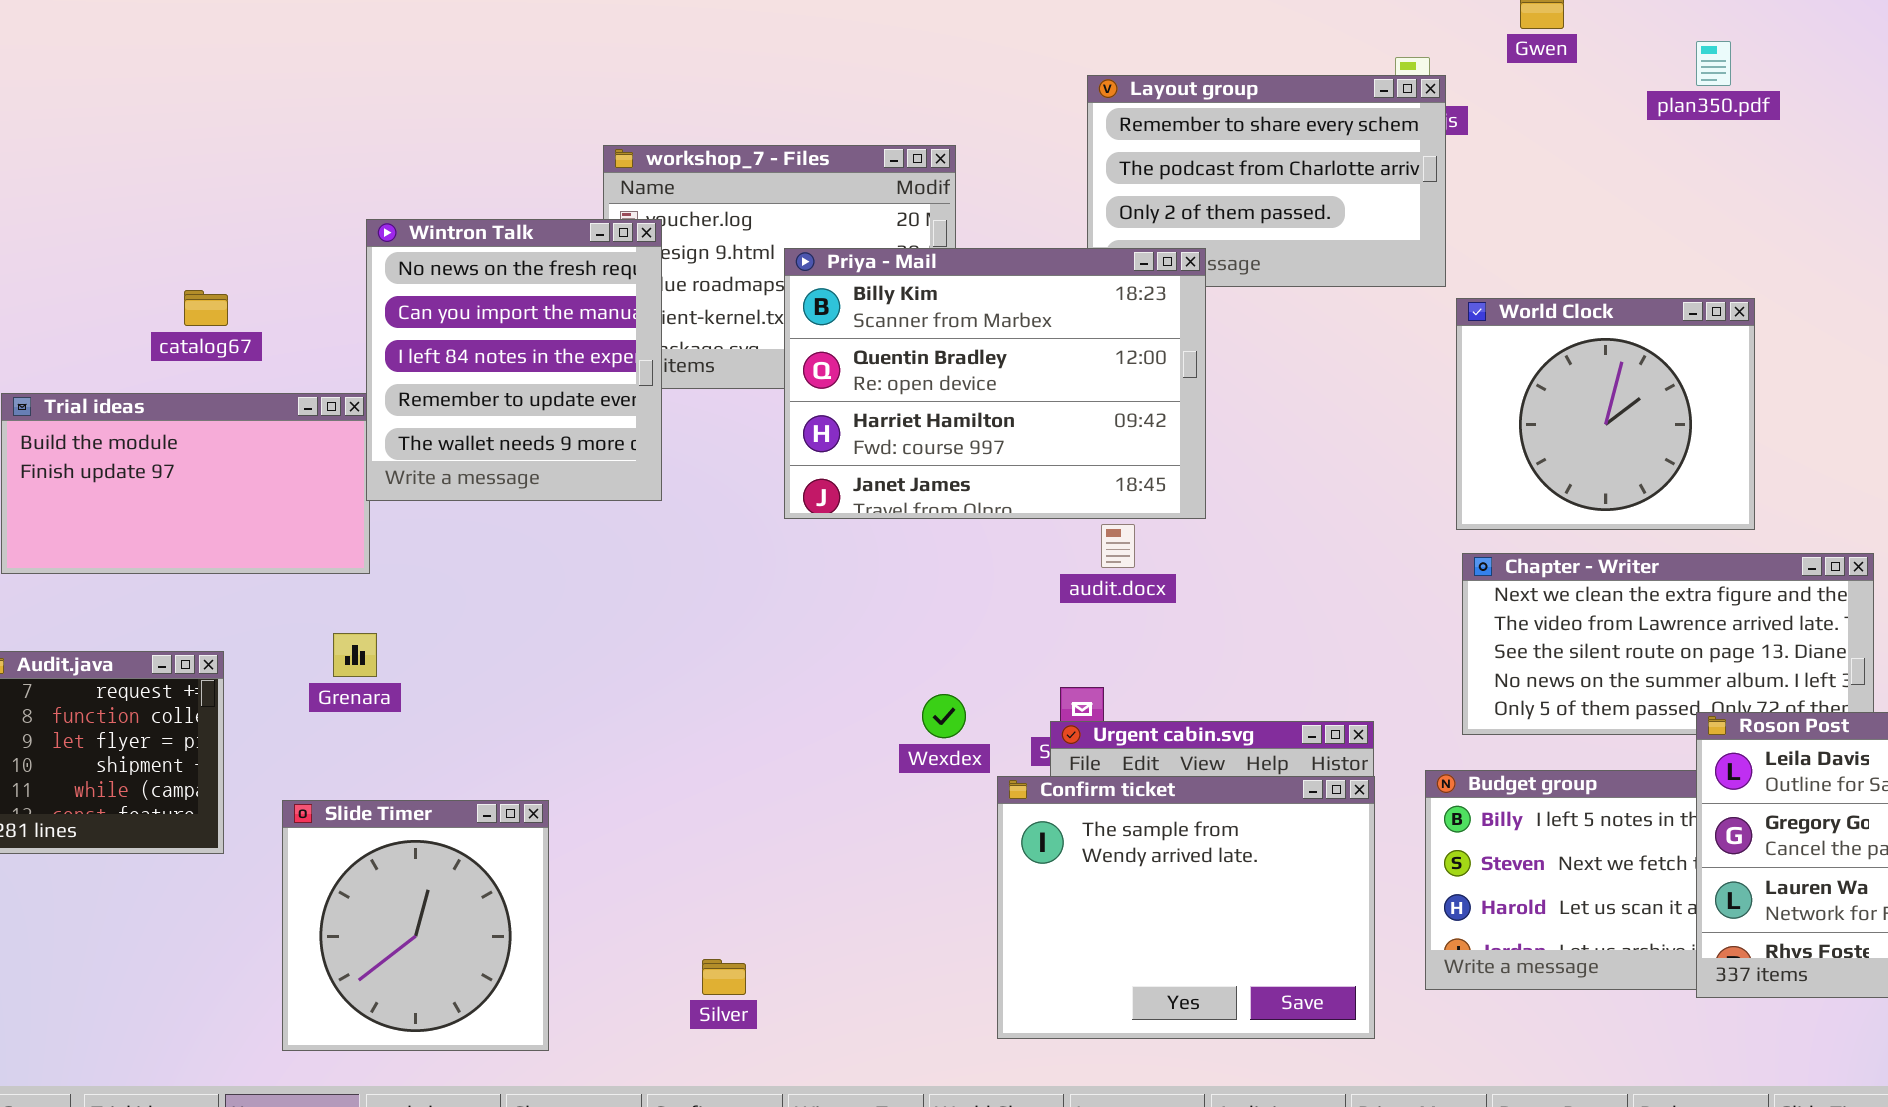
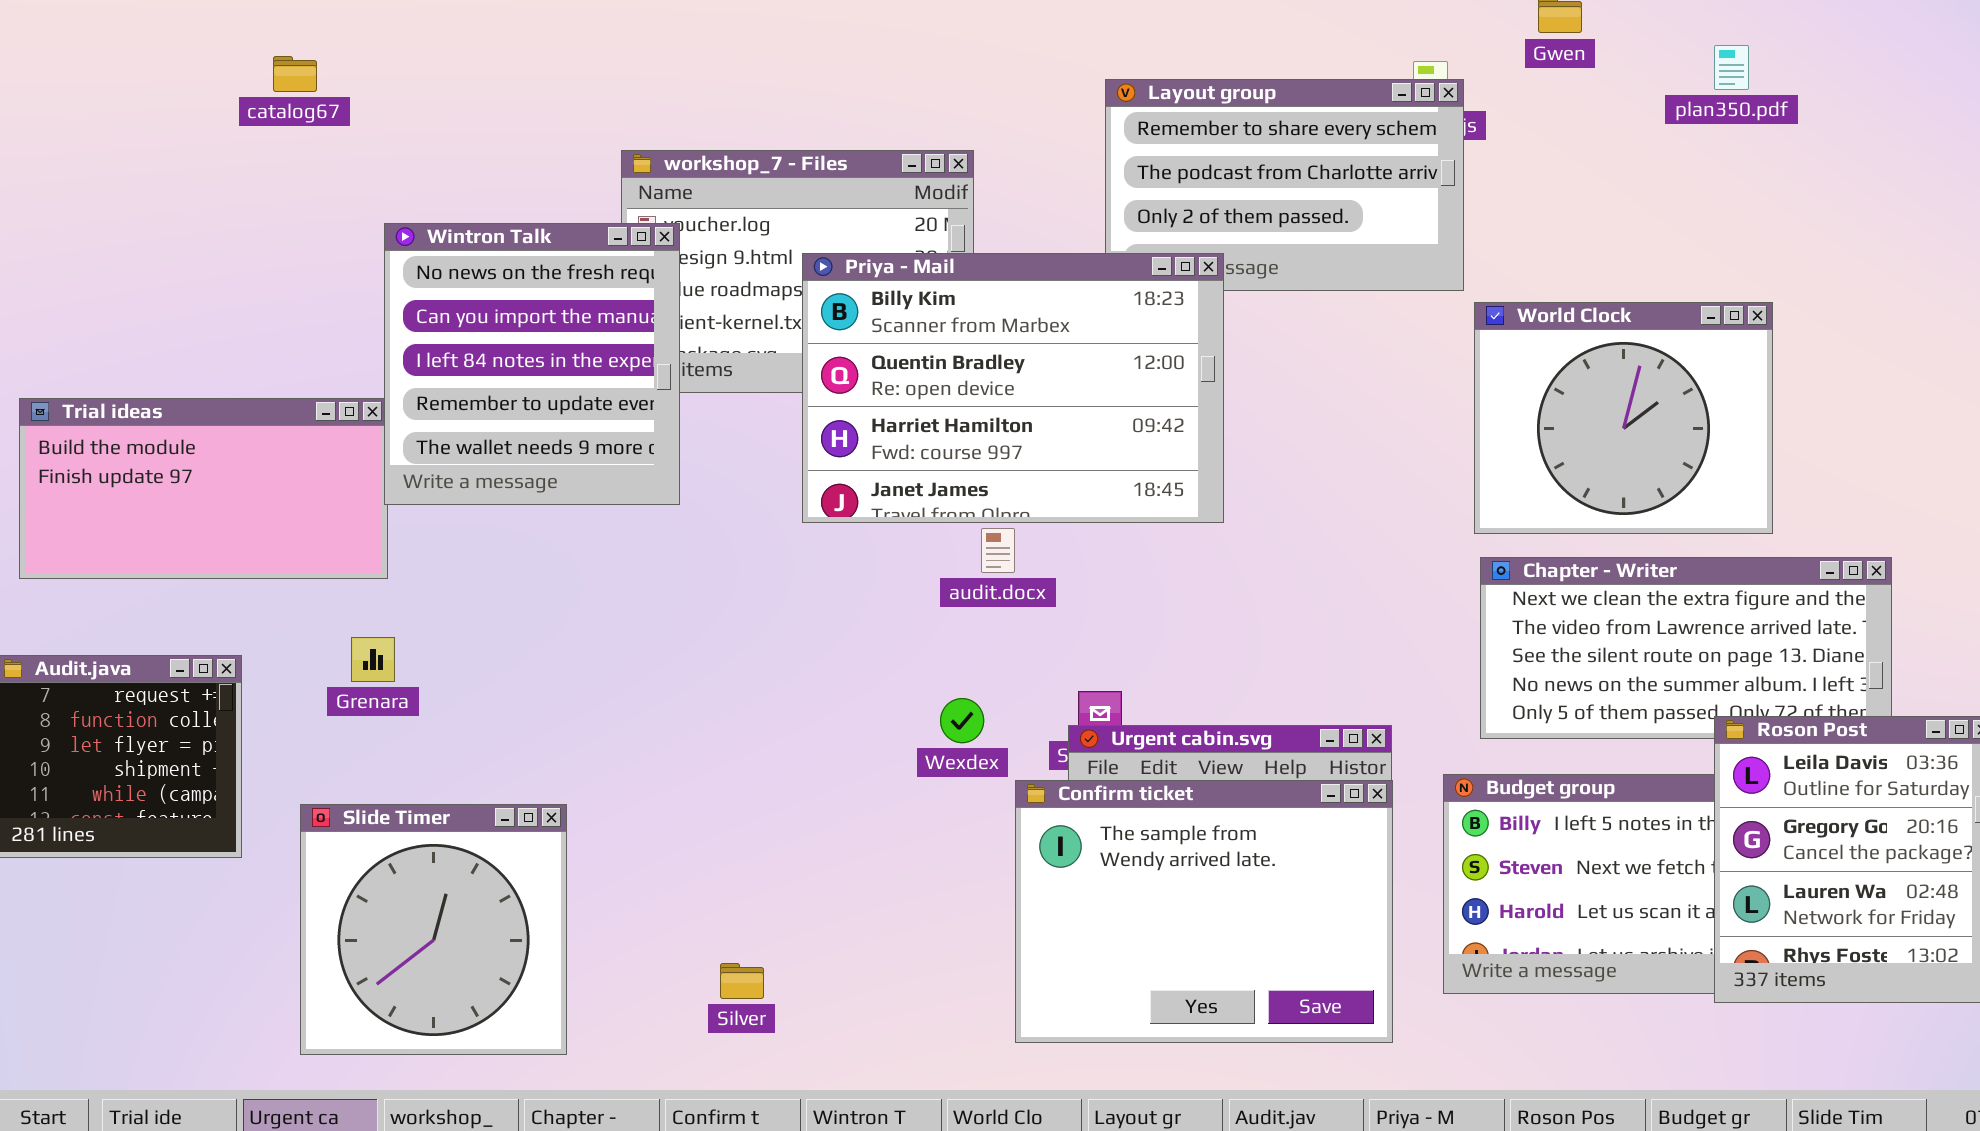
catalog67: [184,290,228,326] -> [273,56,317,92], moved
audit.docx: [1101,524,1135,568] -> [981,528,1015,573], moved

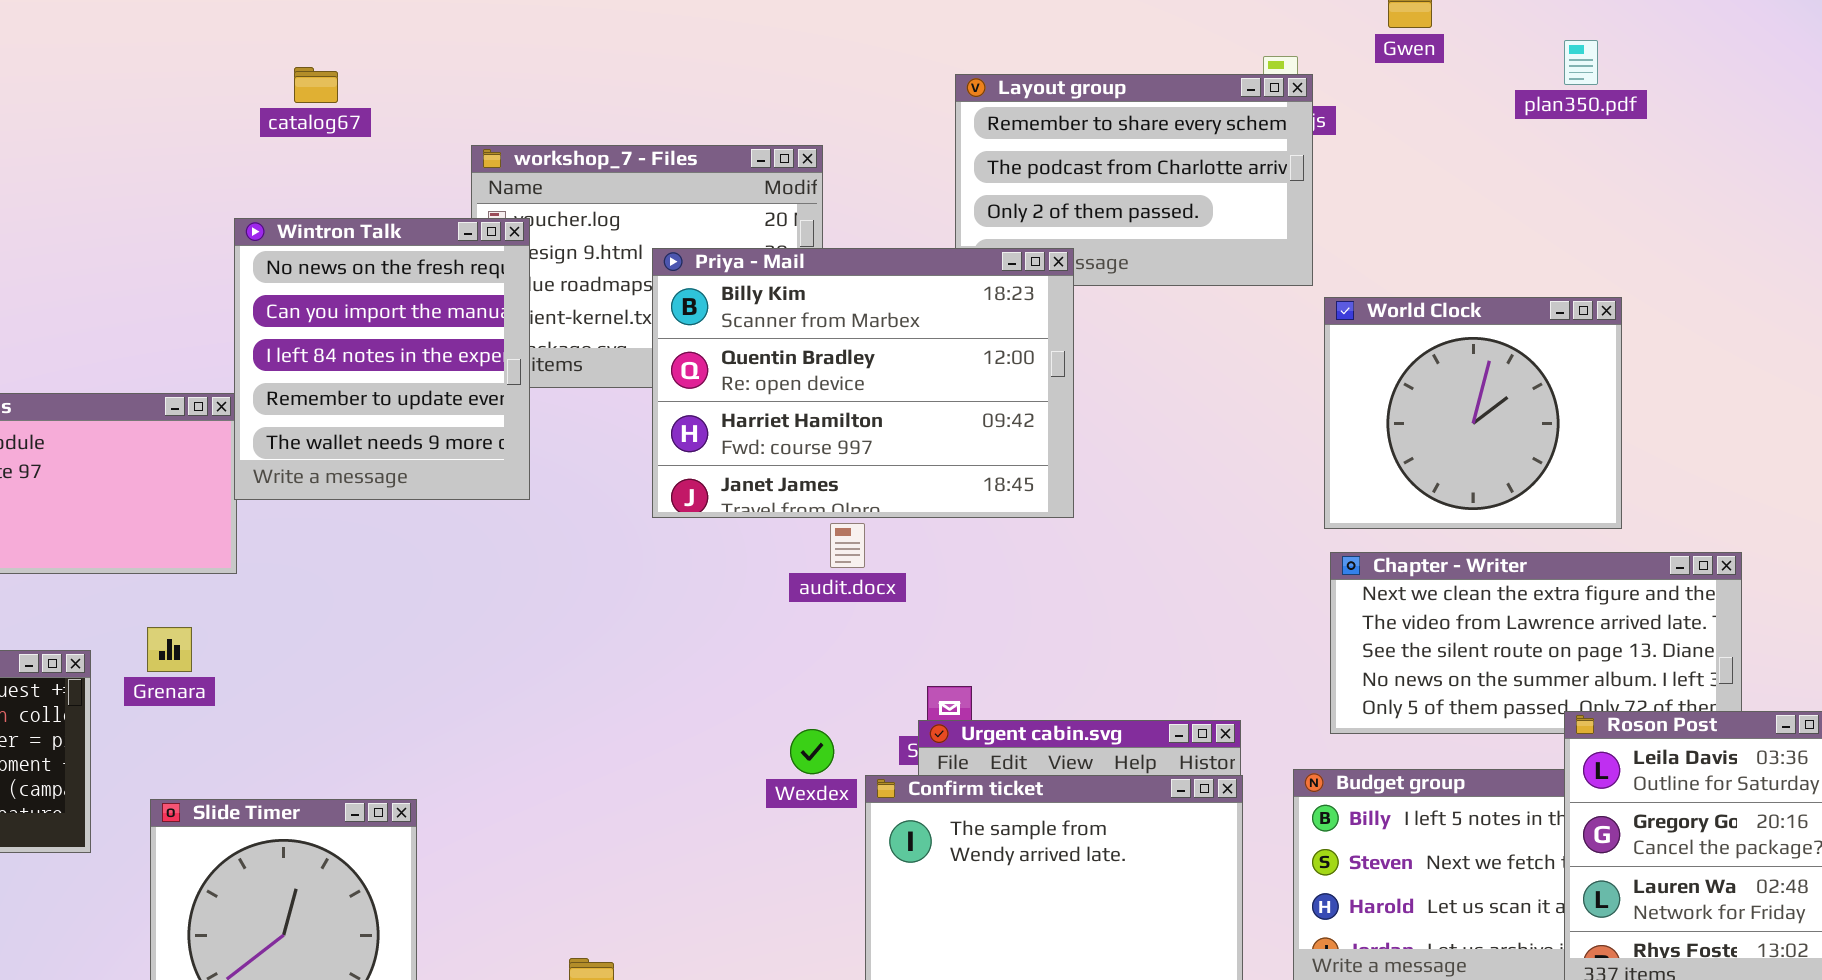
catalog67: [273,56,317,92] -> [294,67,338,103], moved
Grenara: [351,637,395,682] -> [147,627,192,672], moved
Wexdex: [940,698,984,743] -> [790,729,834,774], moved

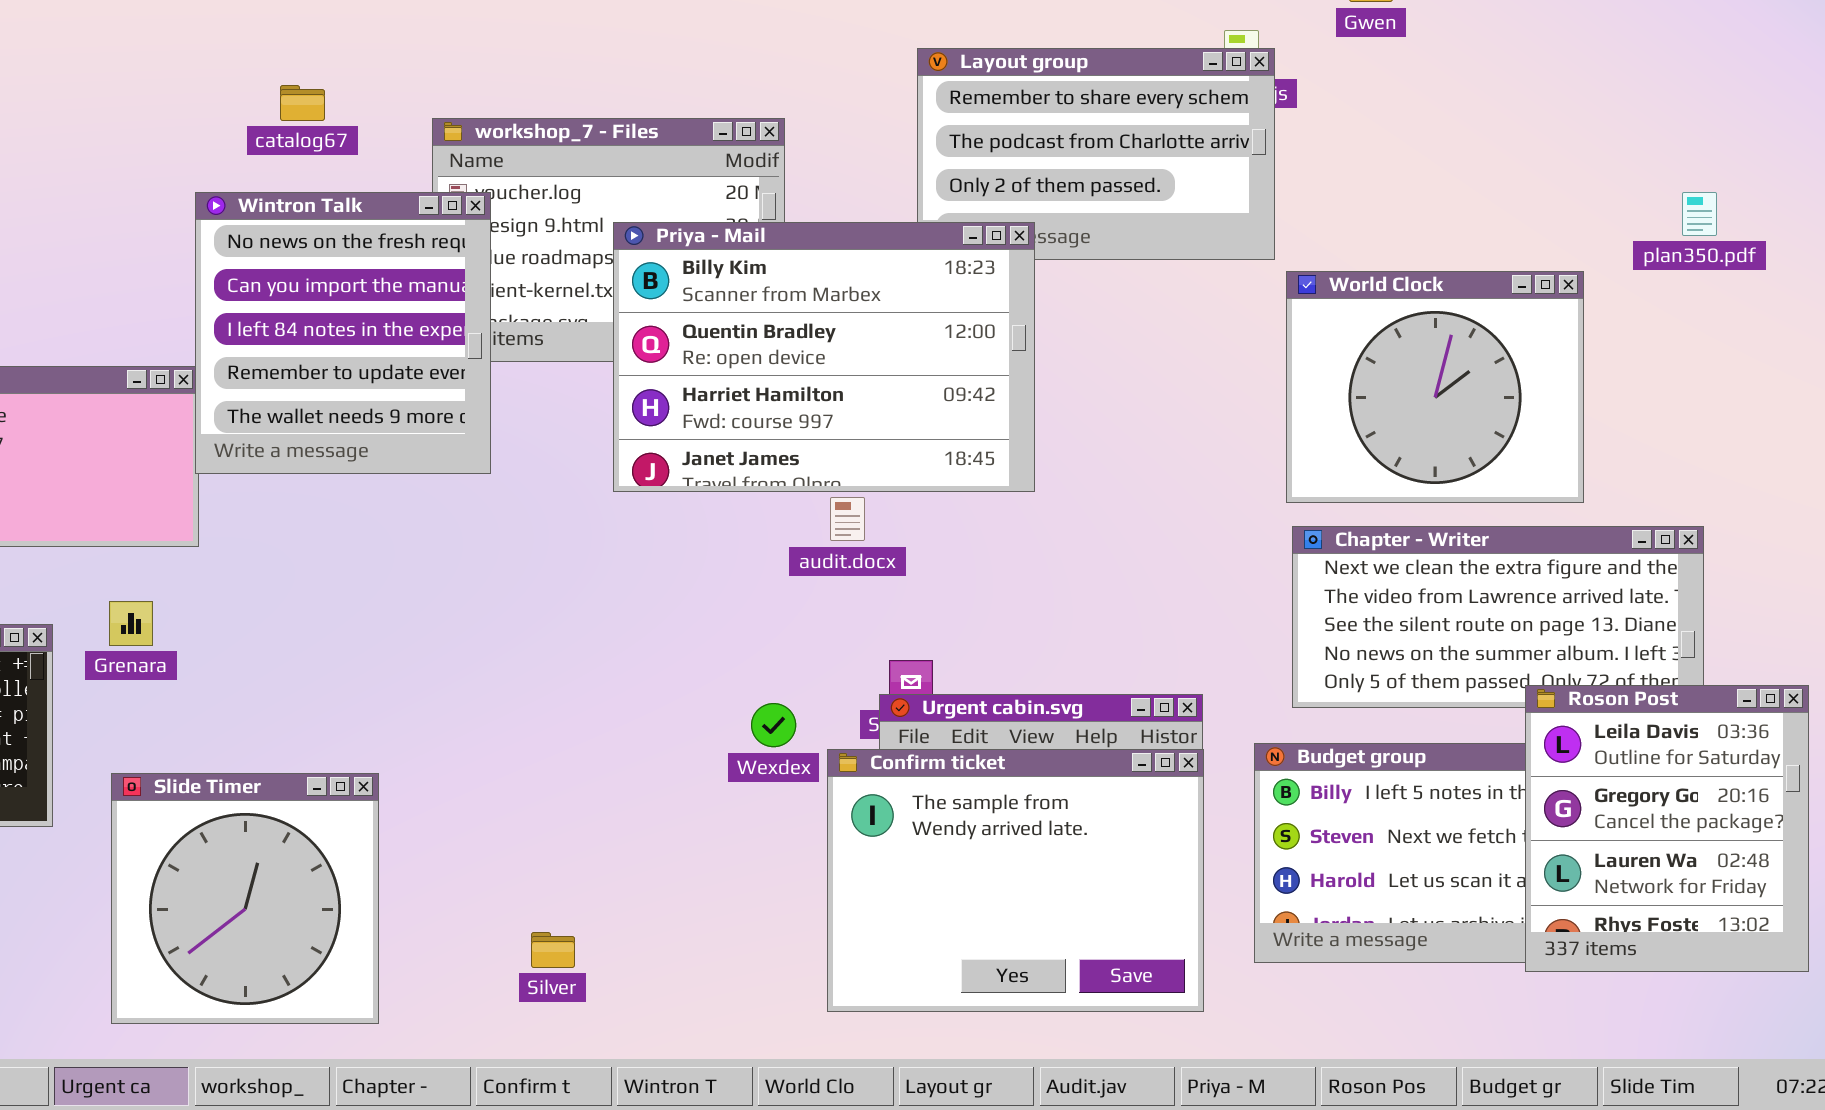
plan350.pdf: [1564,40,1598,85] -> [1682,192,1717,236], moved
catalog67: [294,67,338,103] -> [280,85,325,121], moved
audit.docx: [830,523,865,568] -> [830,497,865,541], moved

